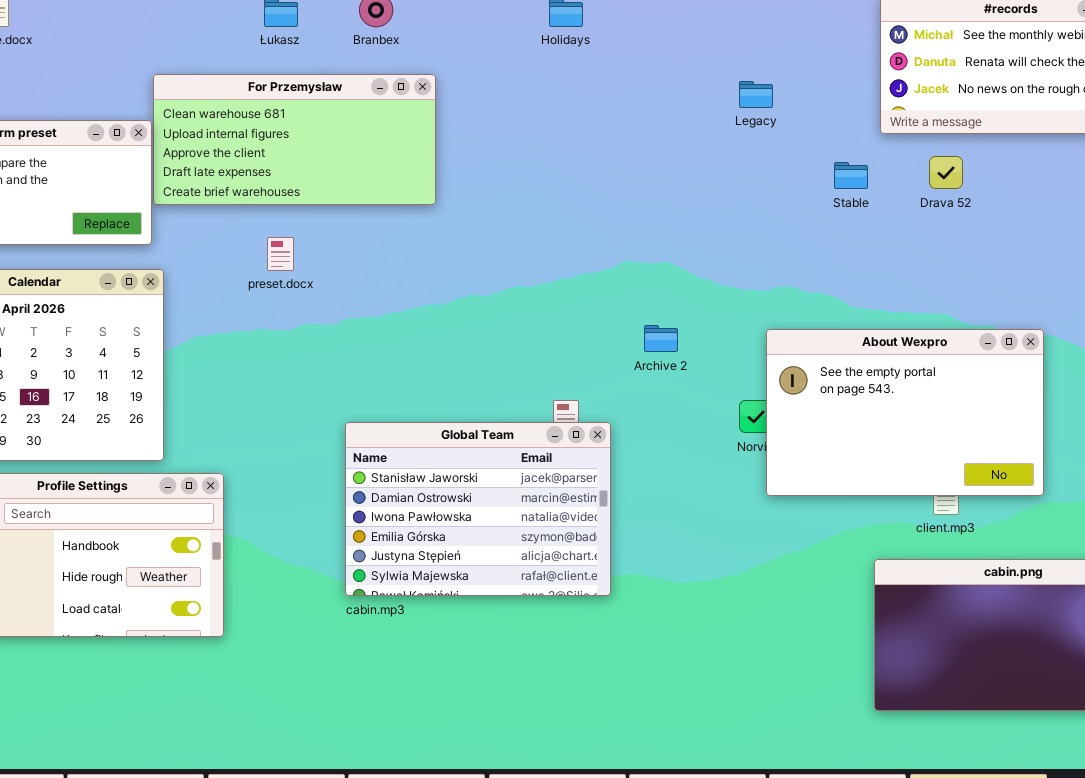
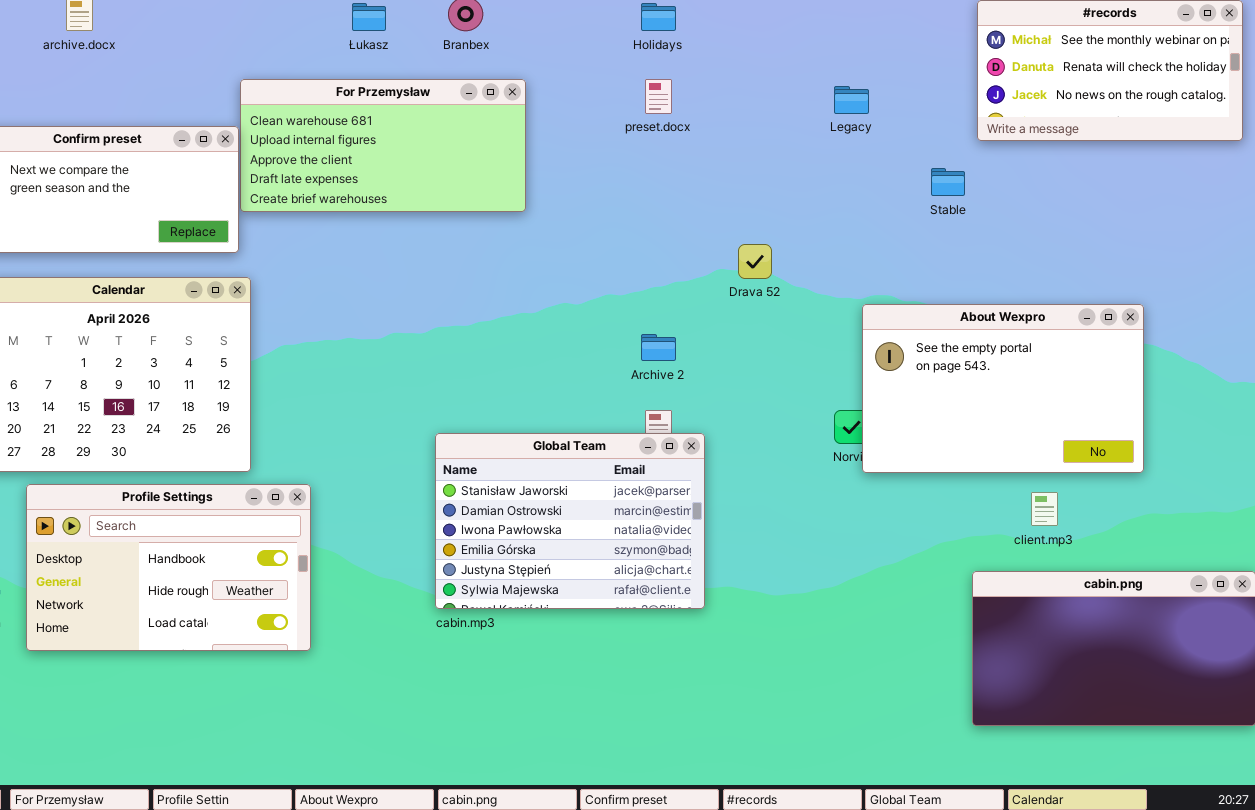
Drava 52: [929,156,963,189] -> [738,244,772,279], moved
preset.docx: [267,237,294,271] -> [645,79,672,114], moved
Archive 2: [644,325,678,352] -> [641,334,676,361], moved
About Wexpro: [766,329,1044,496] -> [862,304,1144,473], moved

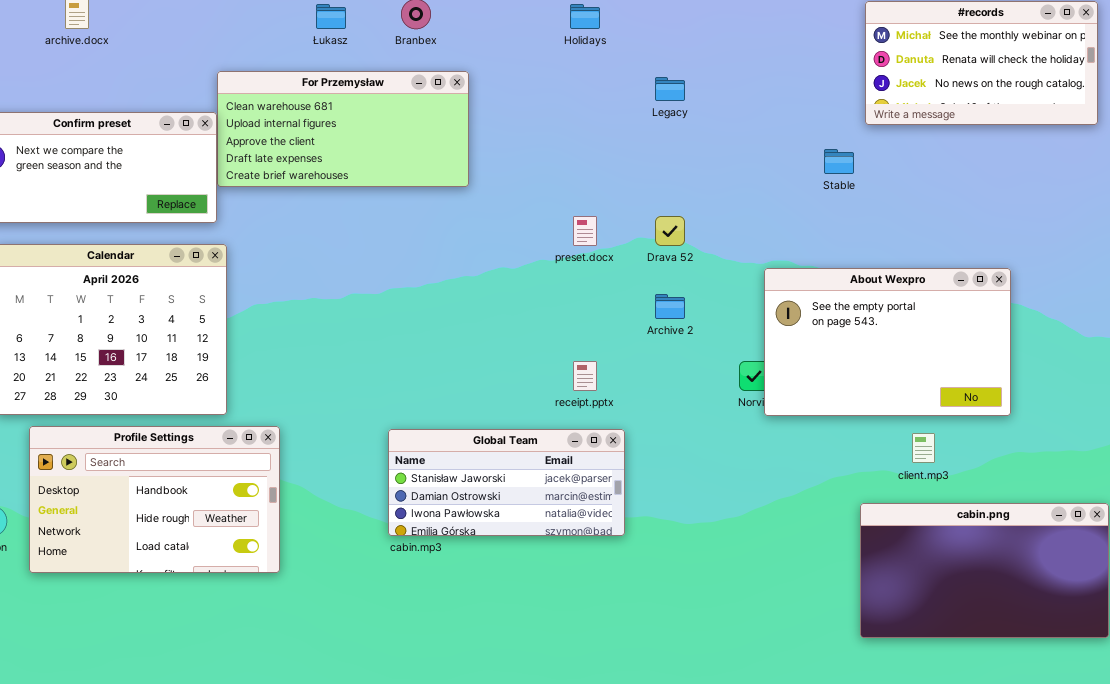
preset.docx: [645,79,672,114] -> [573,216,597,246], moved
Legacy: [834,86,869,114] -> [655,77,685,101], moved
Archive 2: [641,334,676,361] -> [655,294,685,319], moved
Global Team: [435,433,705,609] -> [388,429,625,536], resized

